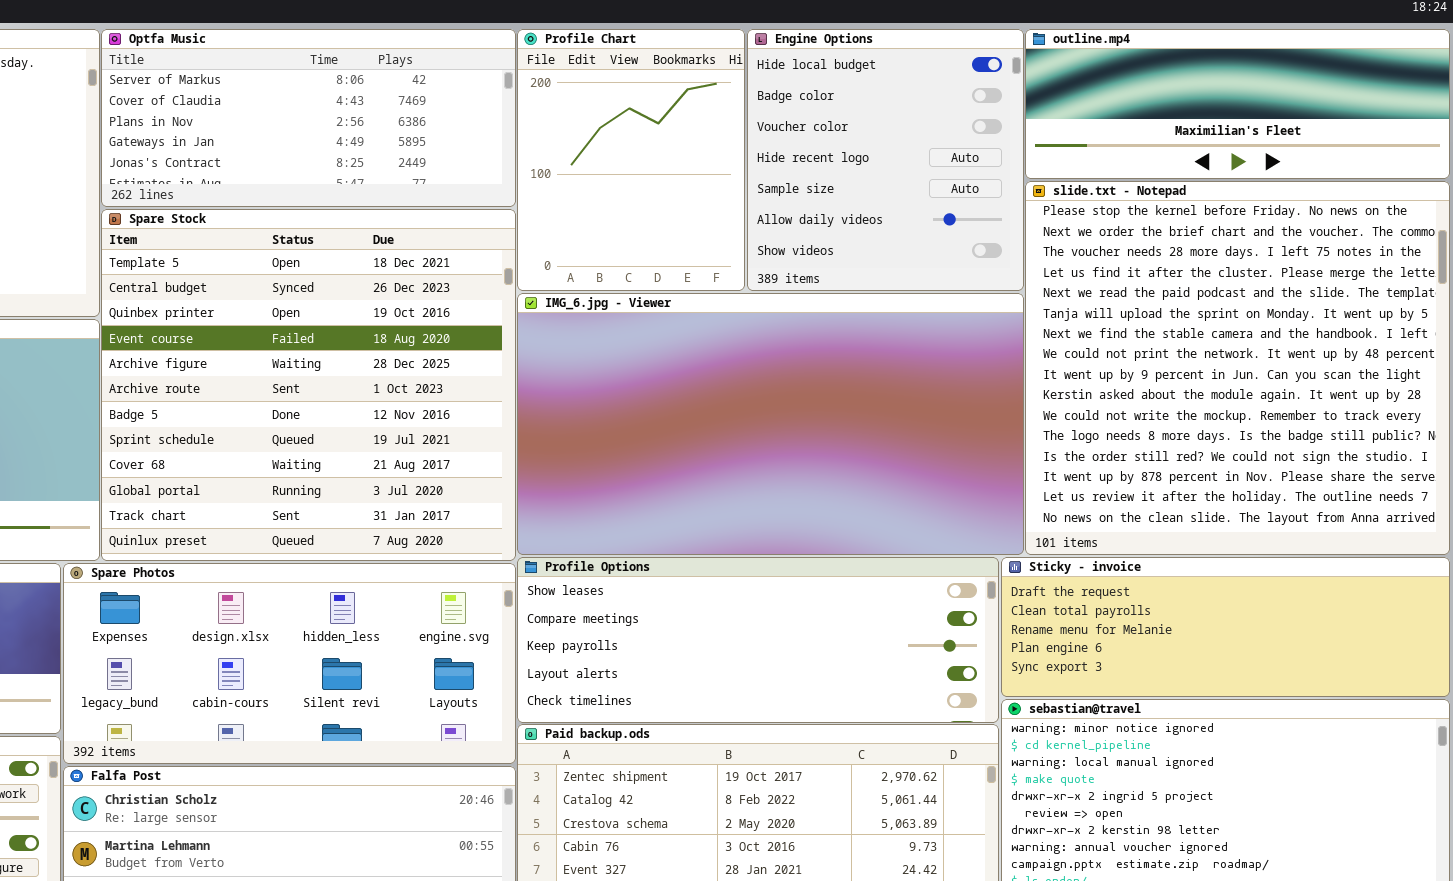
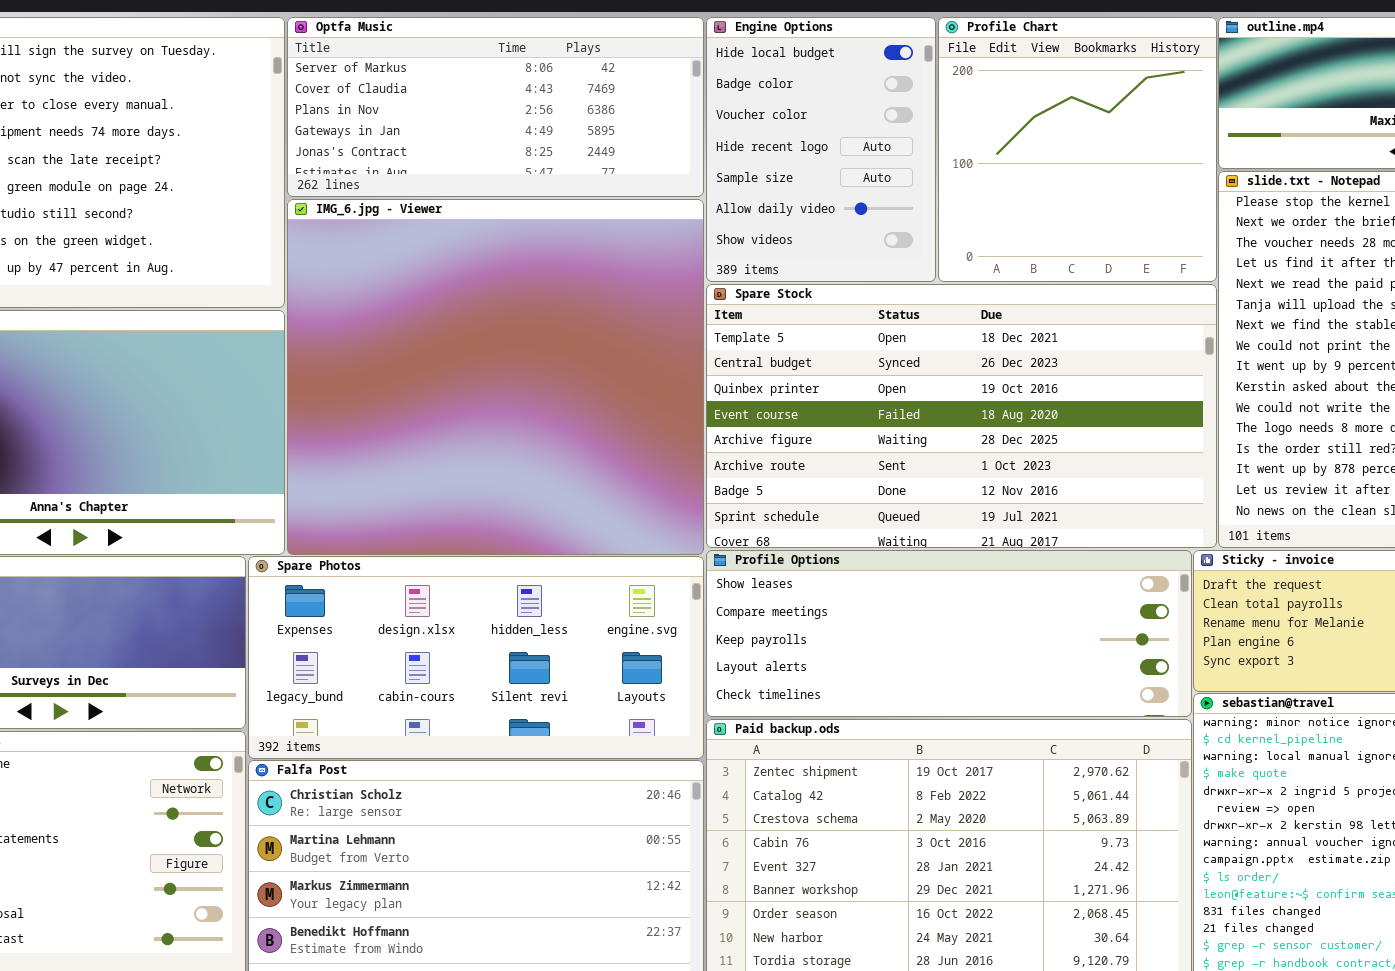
Profile Chart: [517,29,745,291] -> [938,17,1217,282], moved, resized
Engine Options: [747,29,1024,291] -> [706,17,936,282], moved, resized
Spare Stock: [101,209,516,561] -> [706,284,1217,548], moved, resized
IMG_6.jpg - Viewer: [517,293,1024,555] -> [287,199,704,555], moved, resized

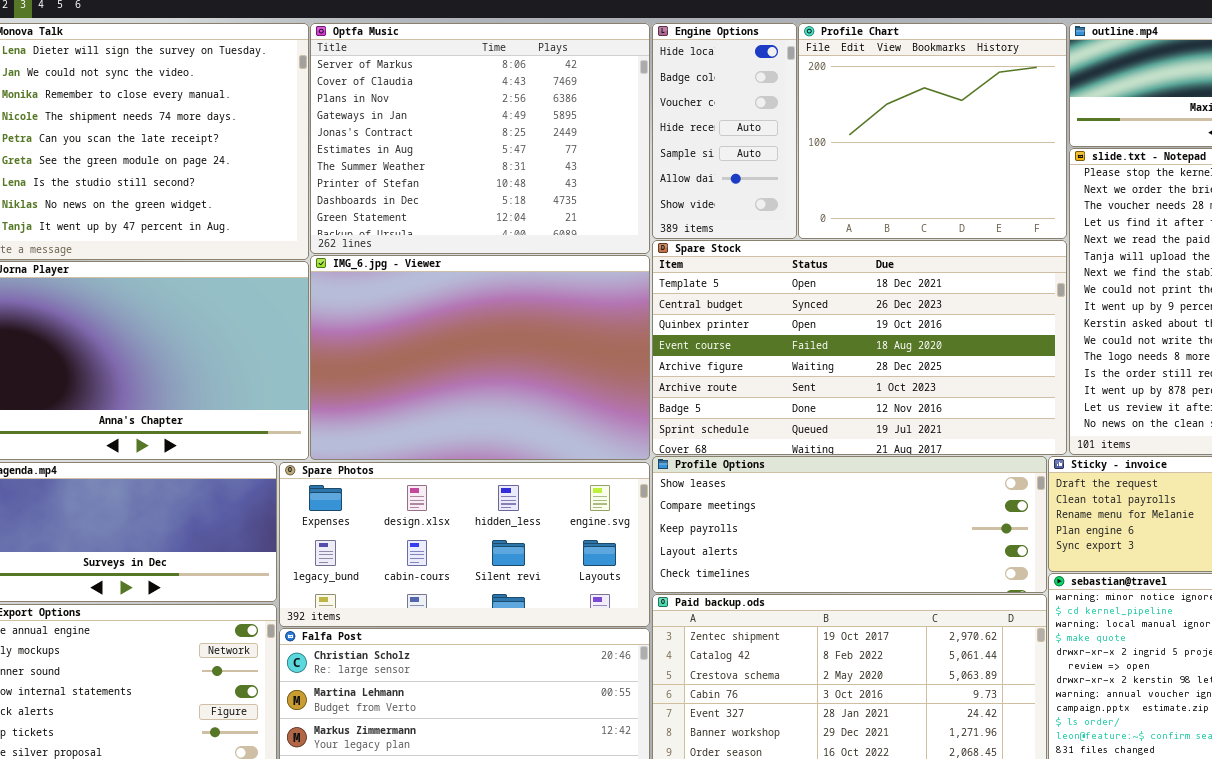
Optfa Music: [287,17,704,197] -> [310,23,650,254], resized
Engine Options: [706,17,936,282] -> [652,23,797,239], resized
Profile Chart: [938,17,1217,282] -> [798,23,1067,239], resized
IMG_6.jpg - Viewer: [287,199,704,555] -> [310,255,650,460], resized

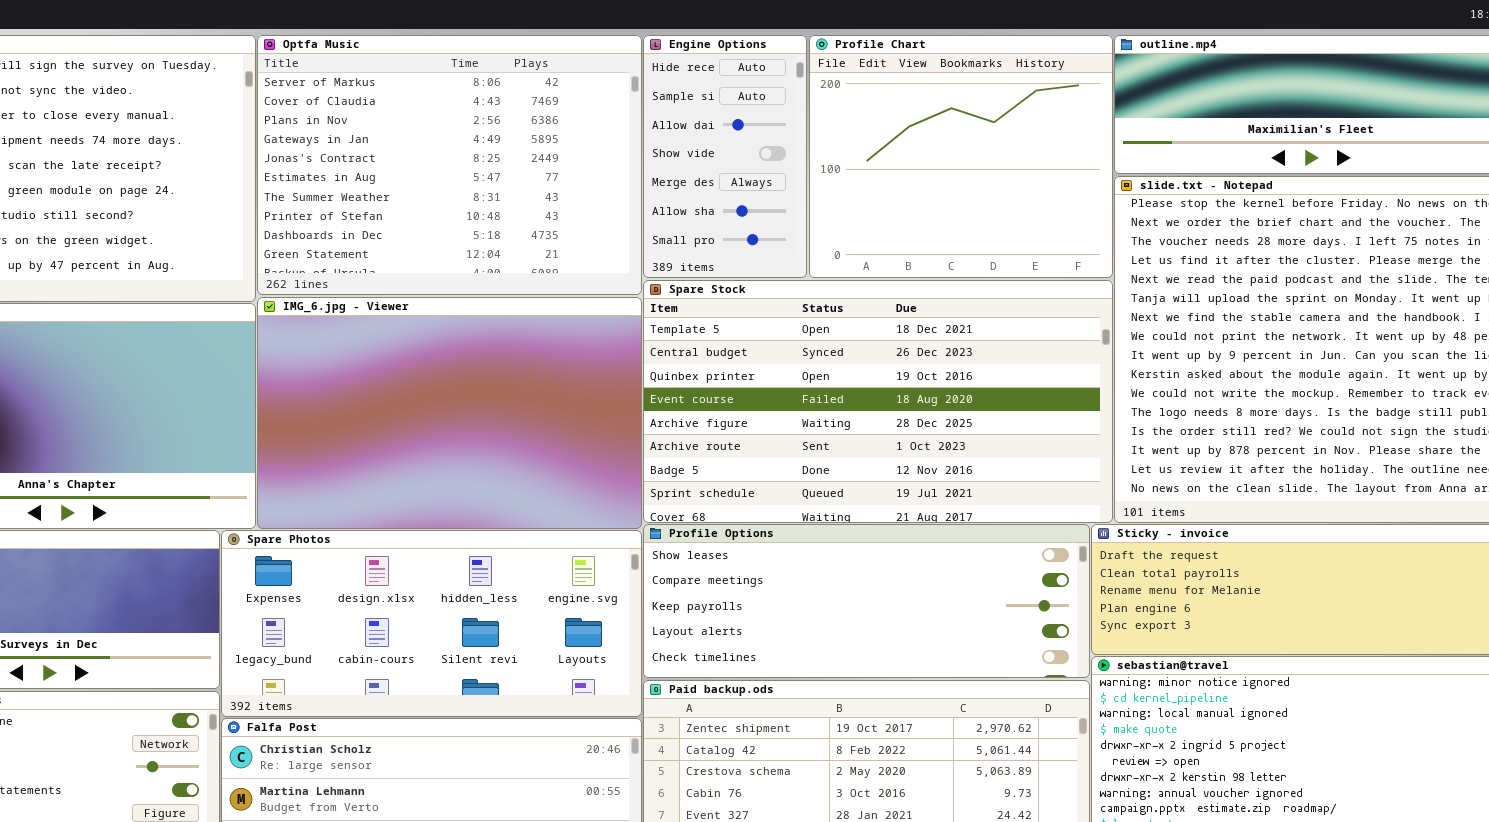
Engine Options: [652,23,797,239] -> [643,35,807,278], scrolled down 3 rows

